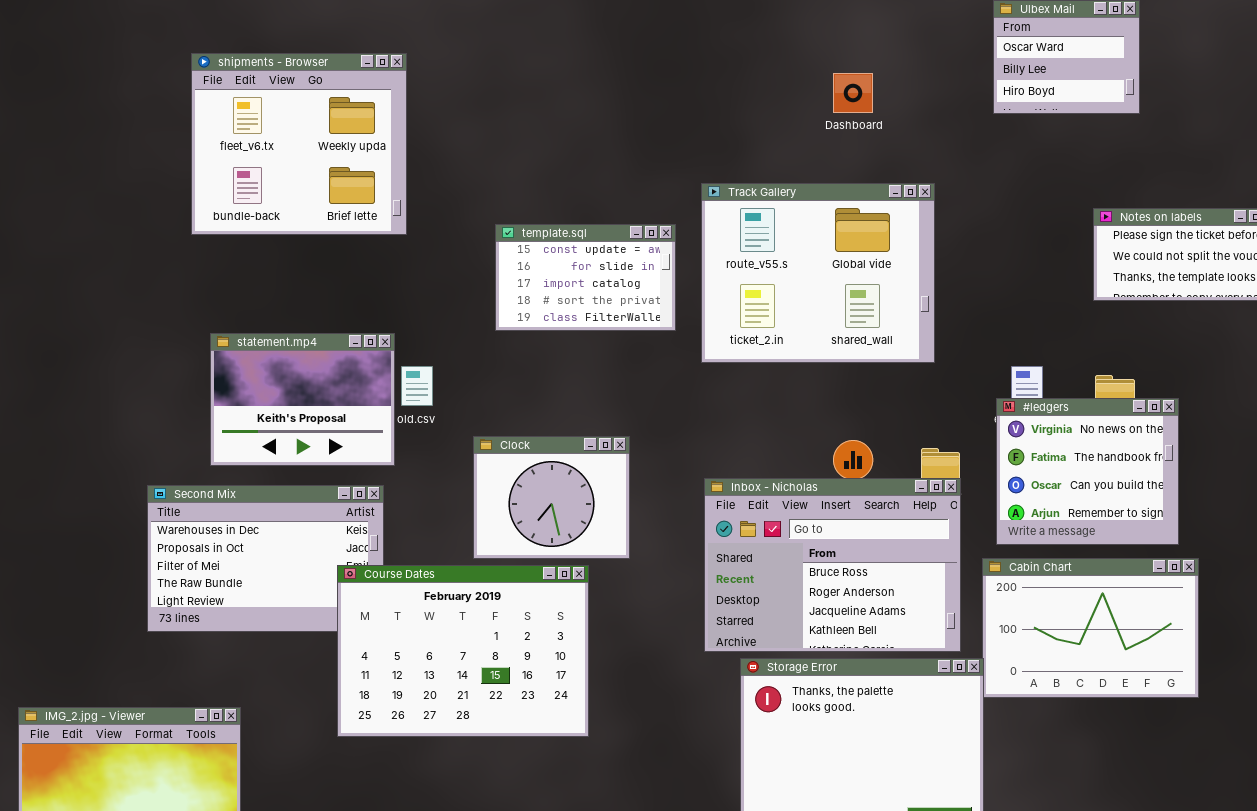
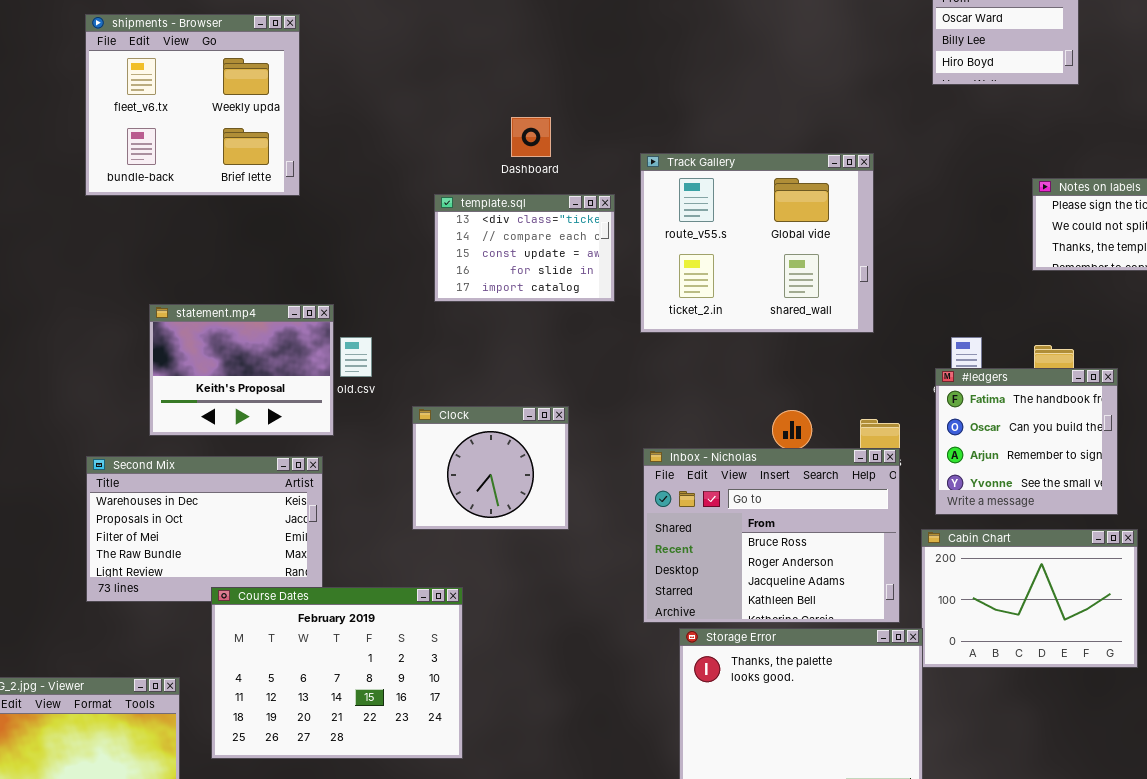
shipments - Browser: [191,53,407,235] -> [85,14,300,196], moved
Dashboard: [833,73,873,113] -> [511,117,551,157], moved
template.sql: [495,224,676,331] -> [434,194,615,302], scrolled up 2 rows
#ledgers: [996,398,1179,545] -> [935,368,1118,515], scrolled down 1 row
Course Dates: [337,565,589,737] -> [211,587,463,759], moved

